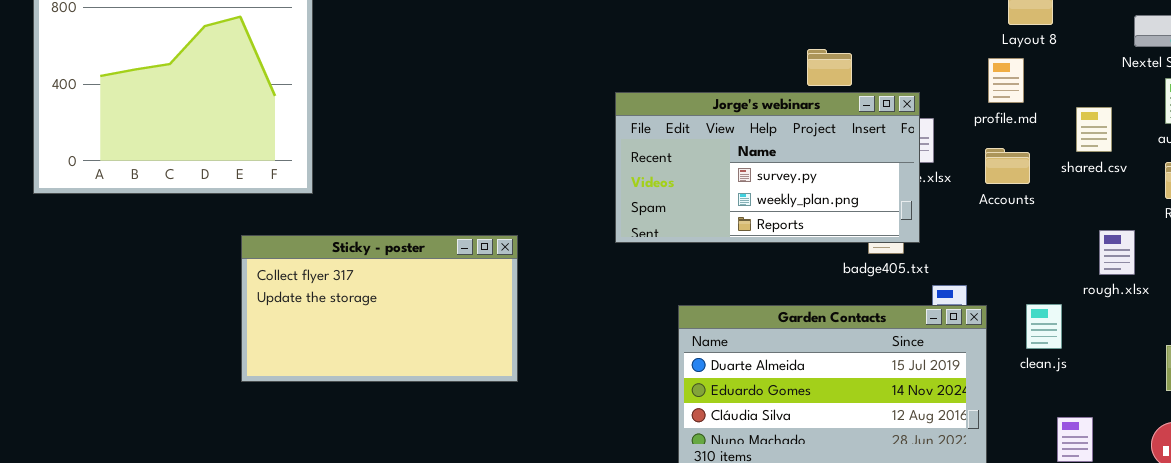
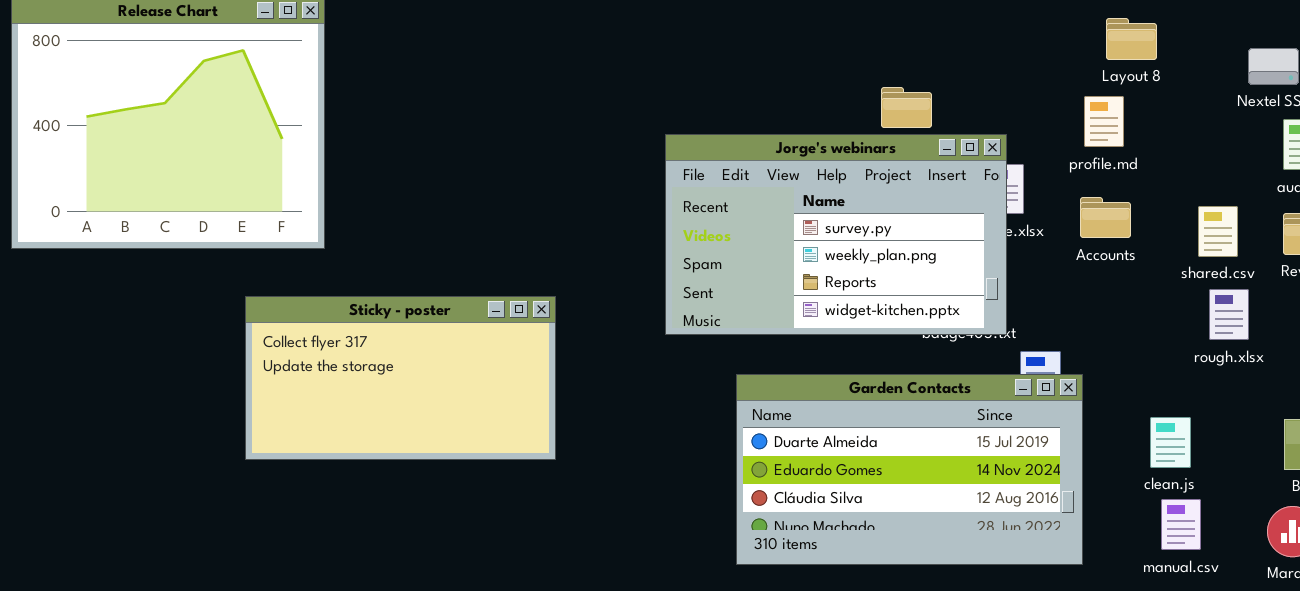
Jorge's webinars: [615,92,920,243] -> [665,134,1007,335], resized
shared.csv: [1076,107,1112,152] -> [1198,206,1238,257], moved
clean.js: [1026,304,1062,349] -> [1150,417,1191,468], moved

